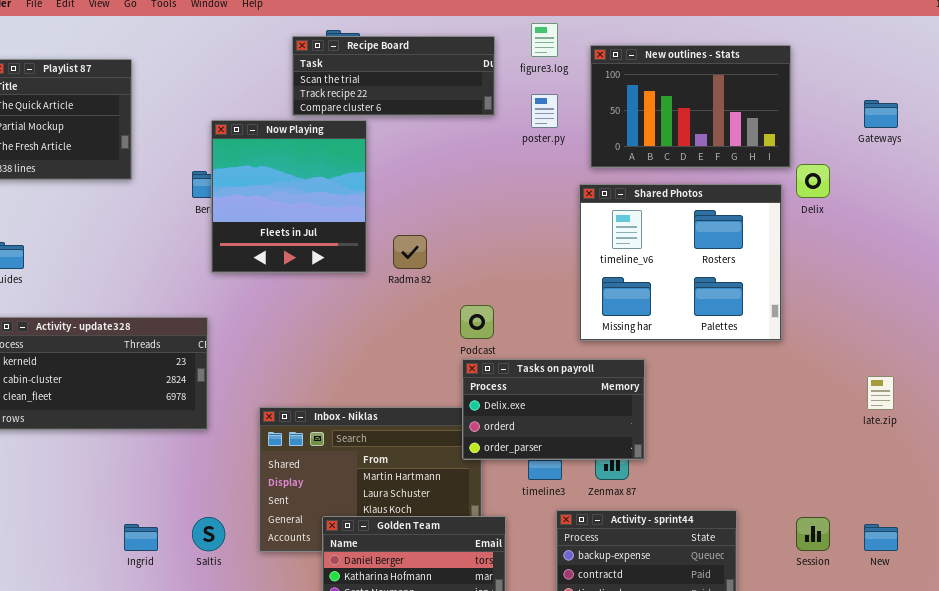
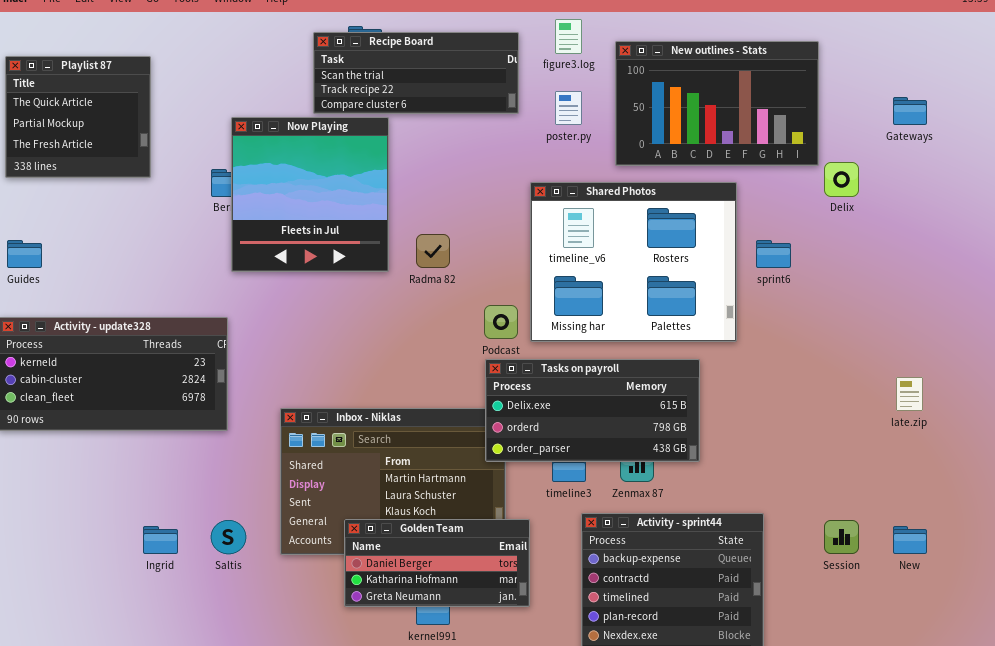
Shared Photos: [579,184,782,341] -> [530,182,737,342], moved
Tasks on payroll: [462,359,645,460] -> [485,359,700,462], resized

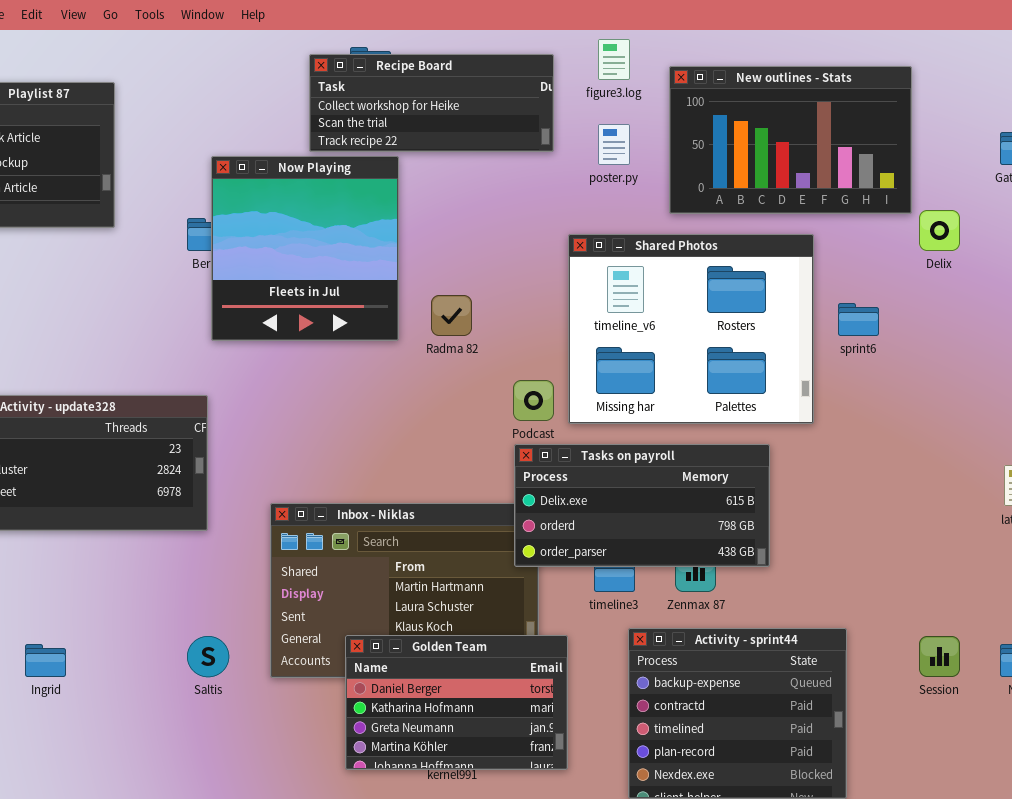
Recipe Board: [313,32,519,114] -> [309,54,554,152], scrolled up 1 row
Golden Team: [344,519,530,607] -> [345,635,568,770], resized
Ingrid: [143,526,178,554] -> [25,644,66,677], moved

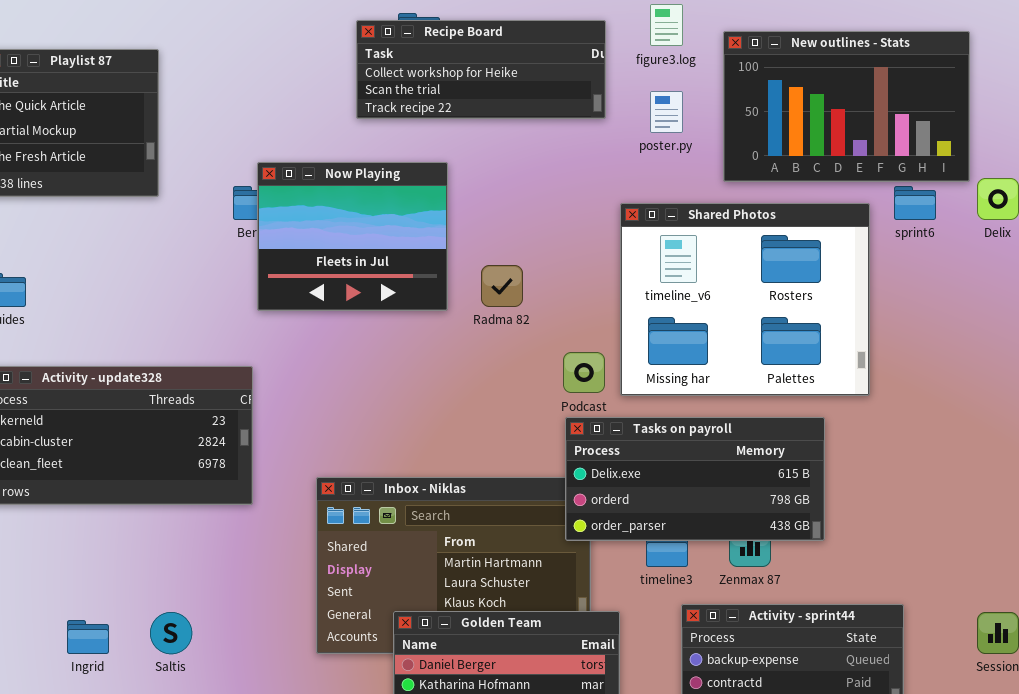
Now Playing: [211,156,399,341] -> [257,162,448,311], resized
sprint6: [838,303,879,336] -> [894,186,936,220], moved
Saltis: [187,636,229,677] -> [150,612,192,654], moved

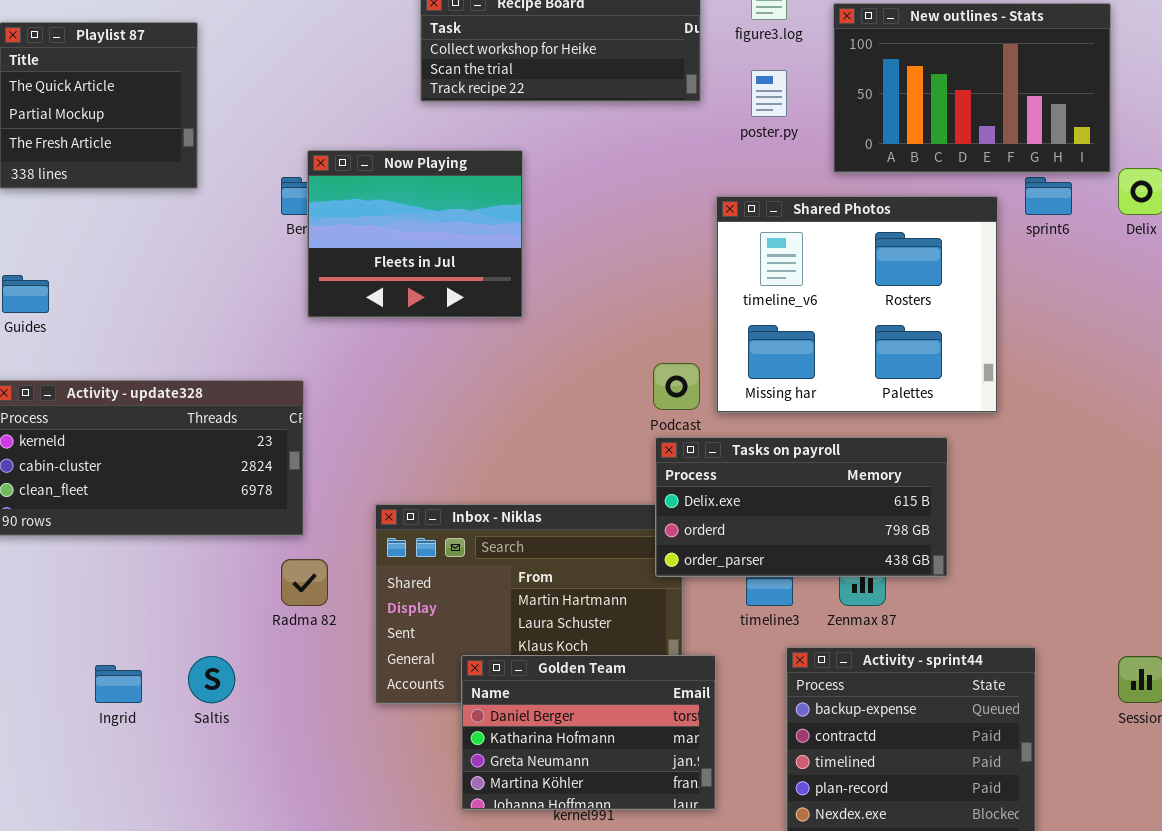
Radma 82: [481,265,523,307] -> [281,559,328,606], moved

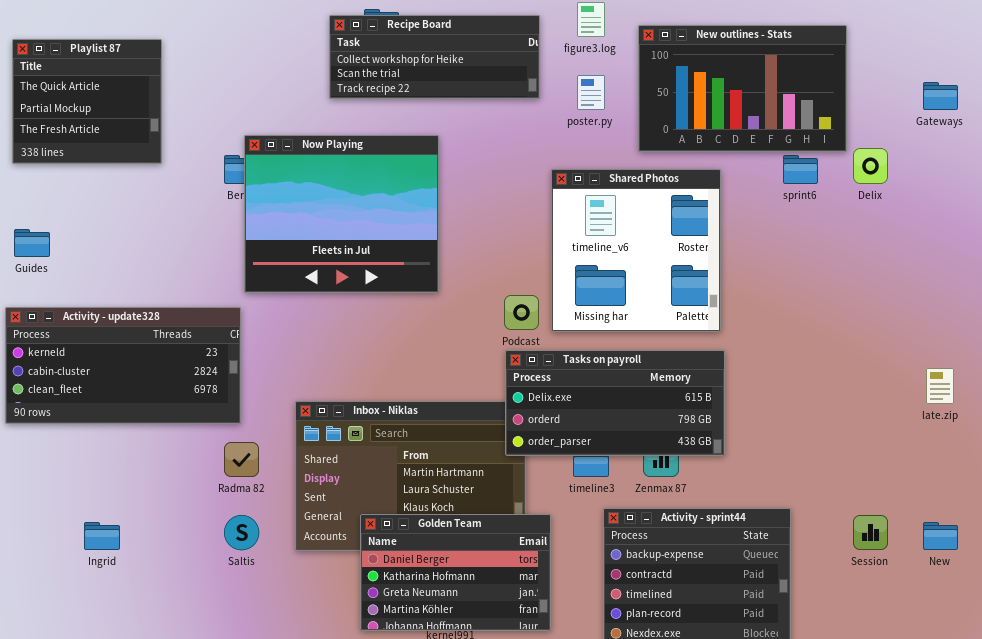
Now Playing: [307,150,523,318] -> [244,135,439,293], resized
Shared Photos: [716,196,998,413] -> [551,169,721,332], resized
Saltis: [188,656,235,703] -> [224,515,259,550], moved

